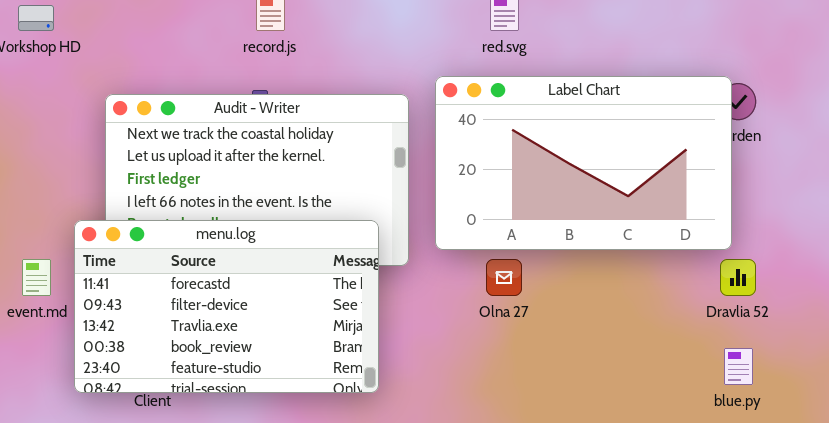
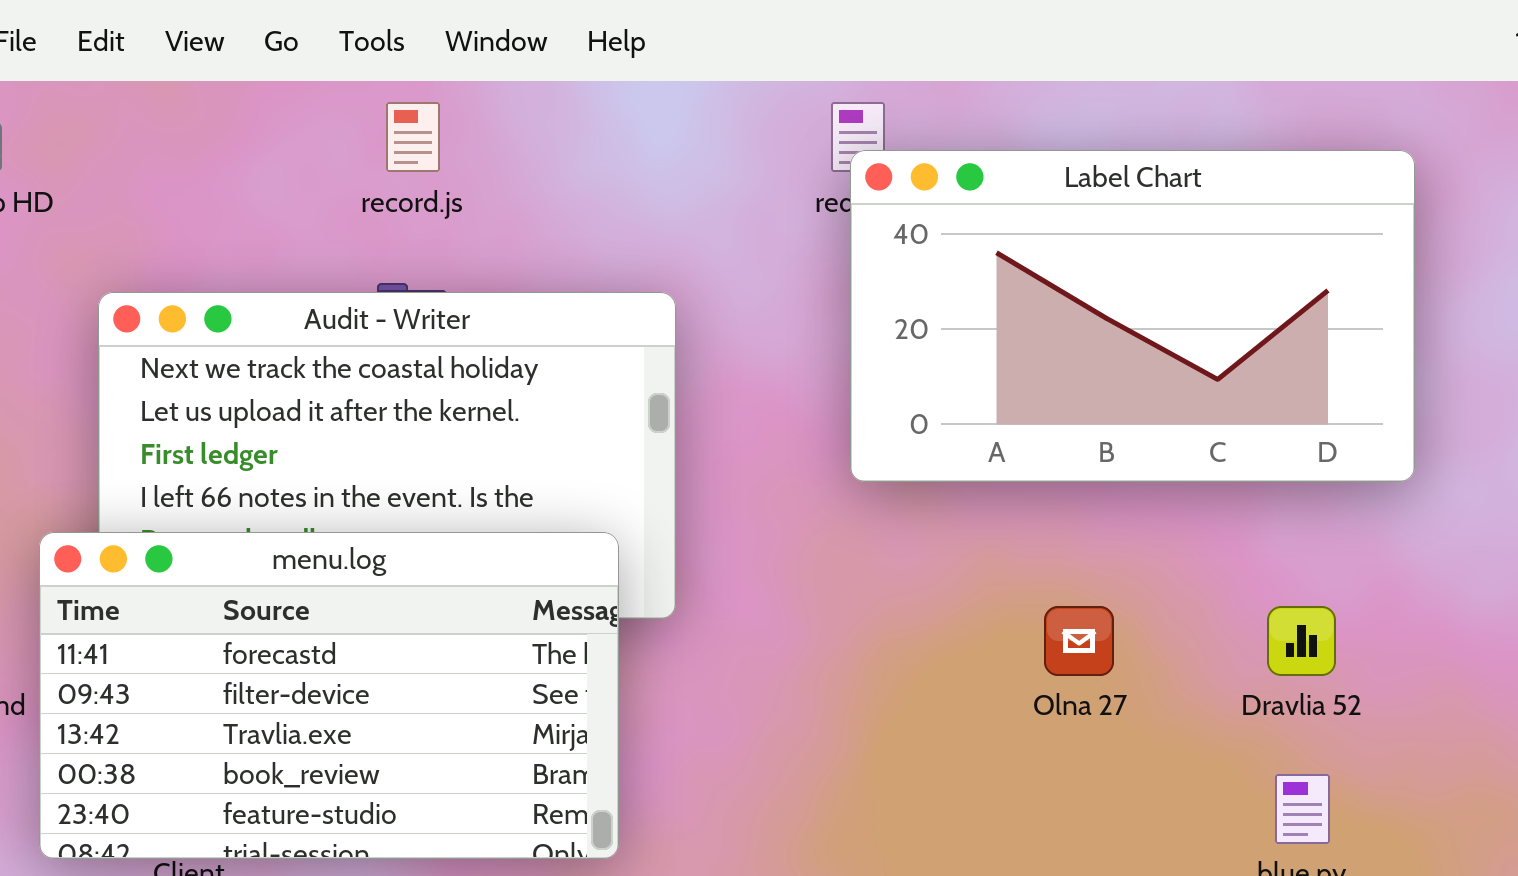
Label Chart: [435,76,732,250] -> [850,150,1415,482], moved
Olna 27: [486,259,522,296] -> [1044,606,1114,676], moved

